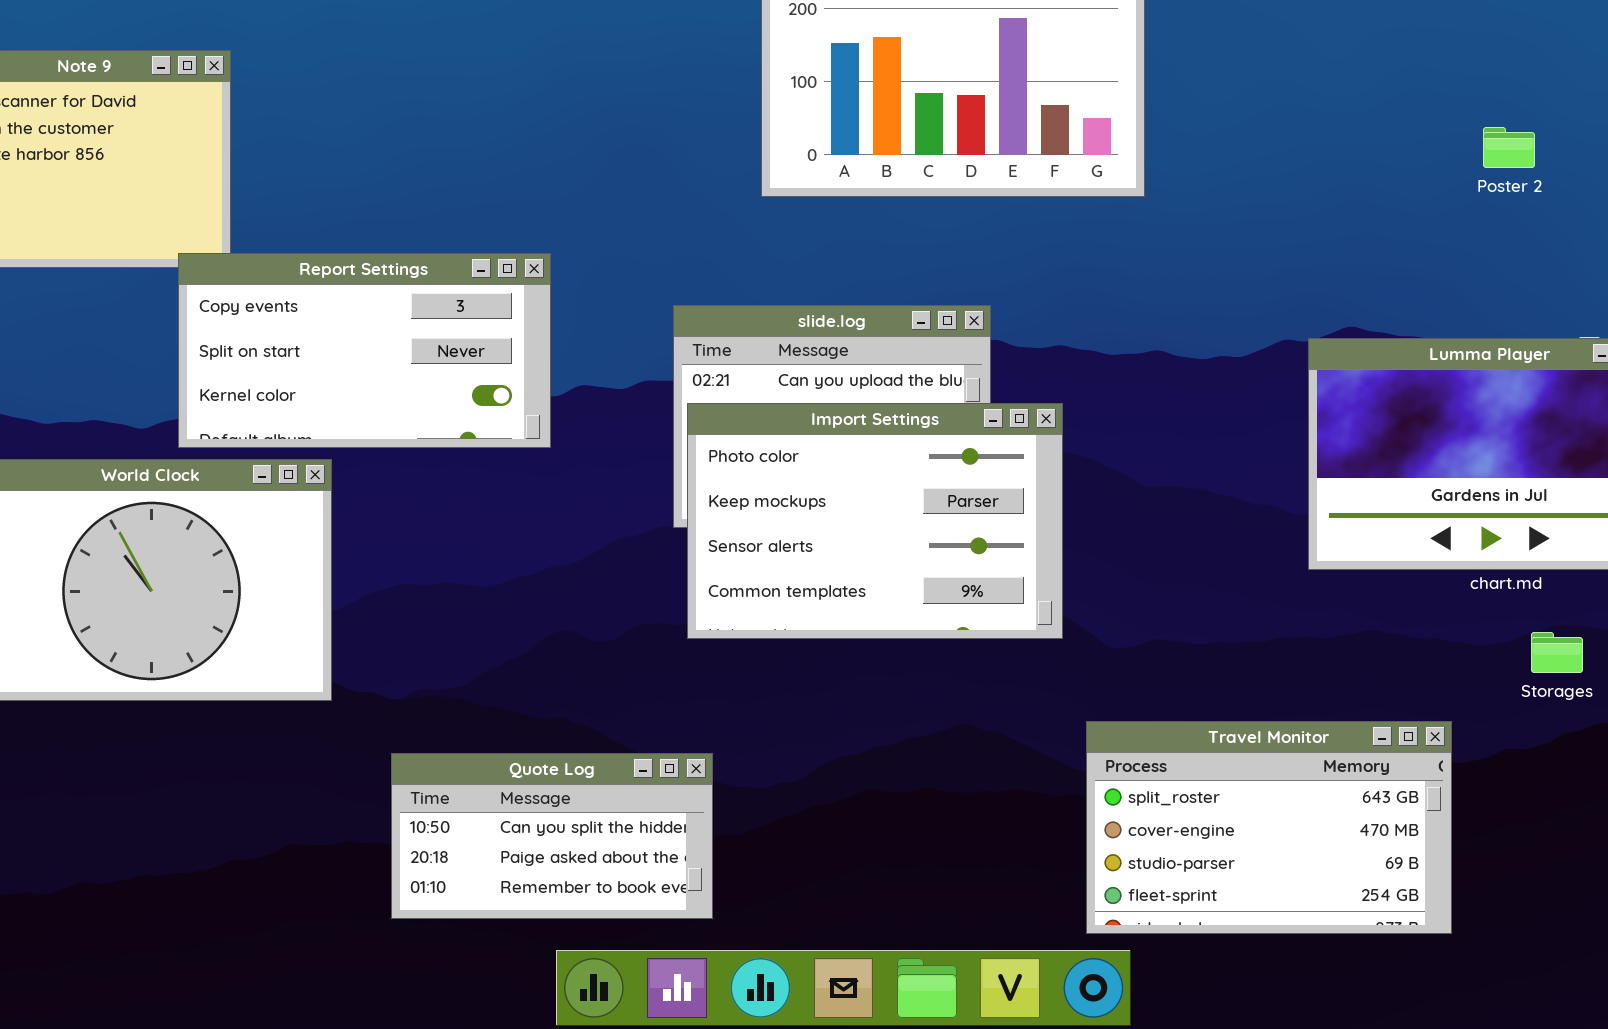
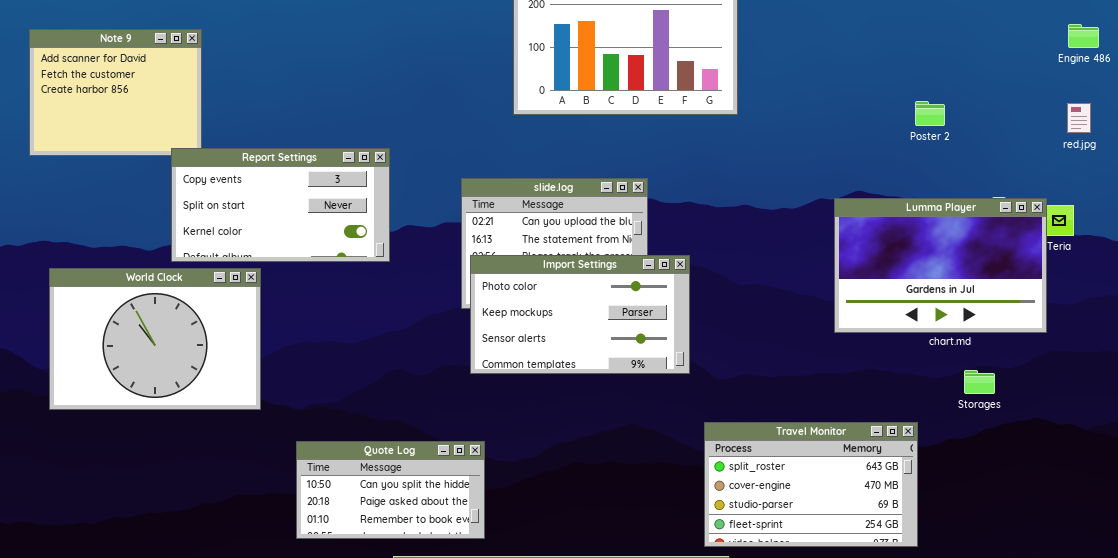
Poster 2: [1483,127,1535,168] -> [915,101,945,126], moved
Import Settings: [687,403,1063,639] -> [470,255,690,374], resized

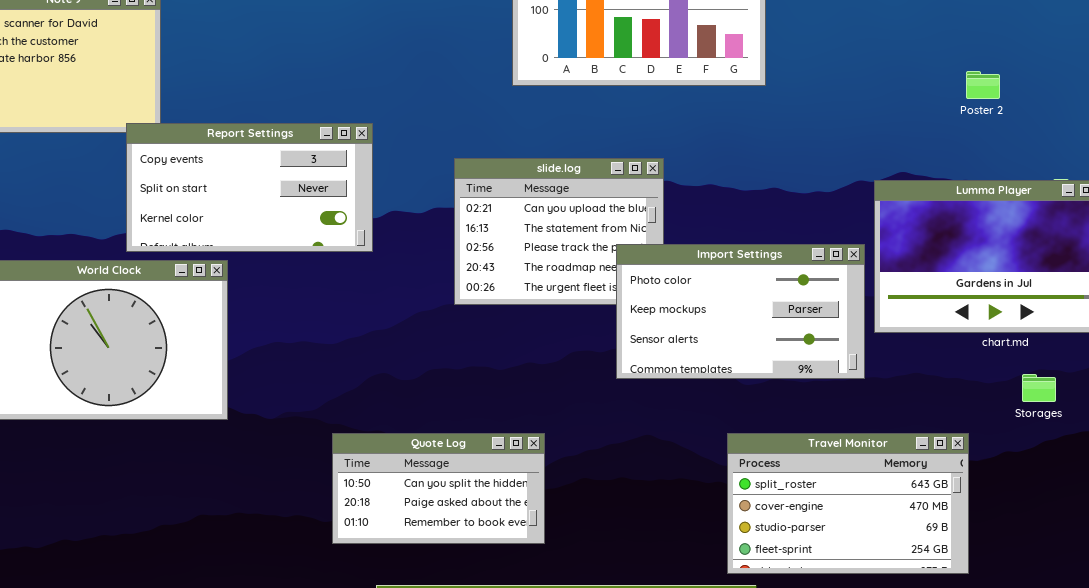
Import Settings: [470,255,690,374] -> [616,244,865,379], moved
Quote Log: [296,441,485,539] -> [332,433,545,544], moved

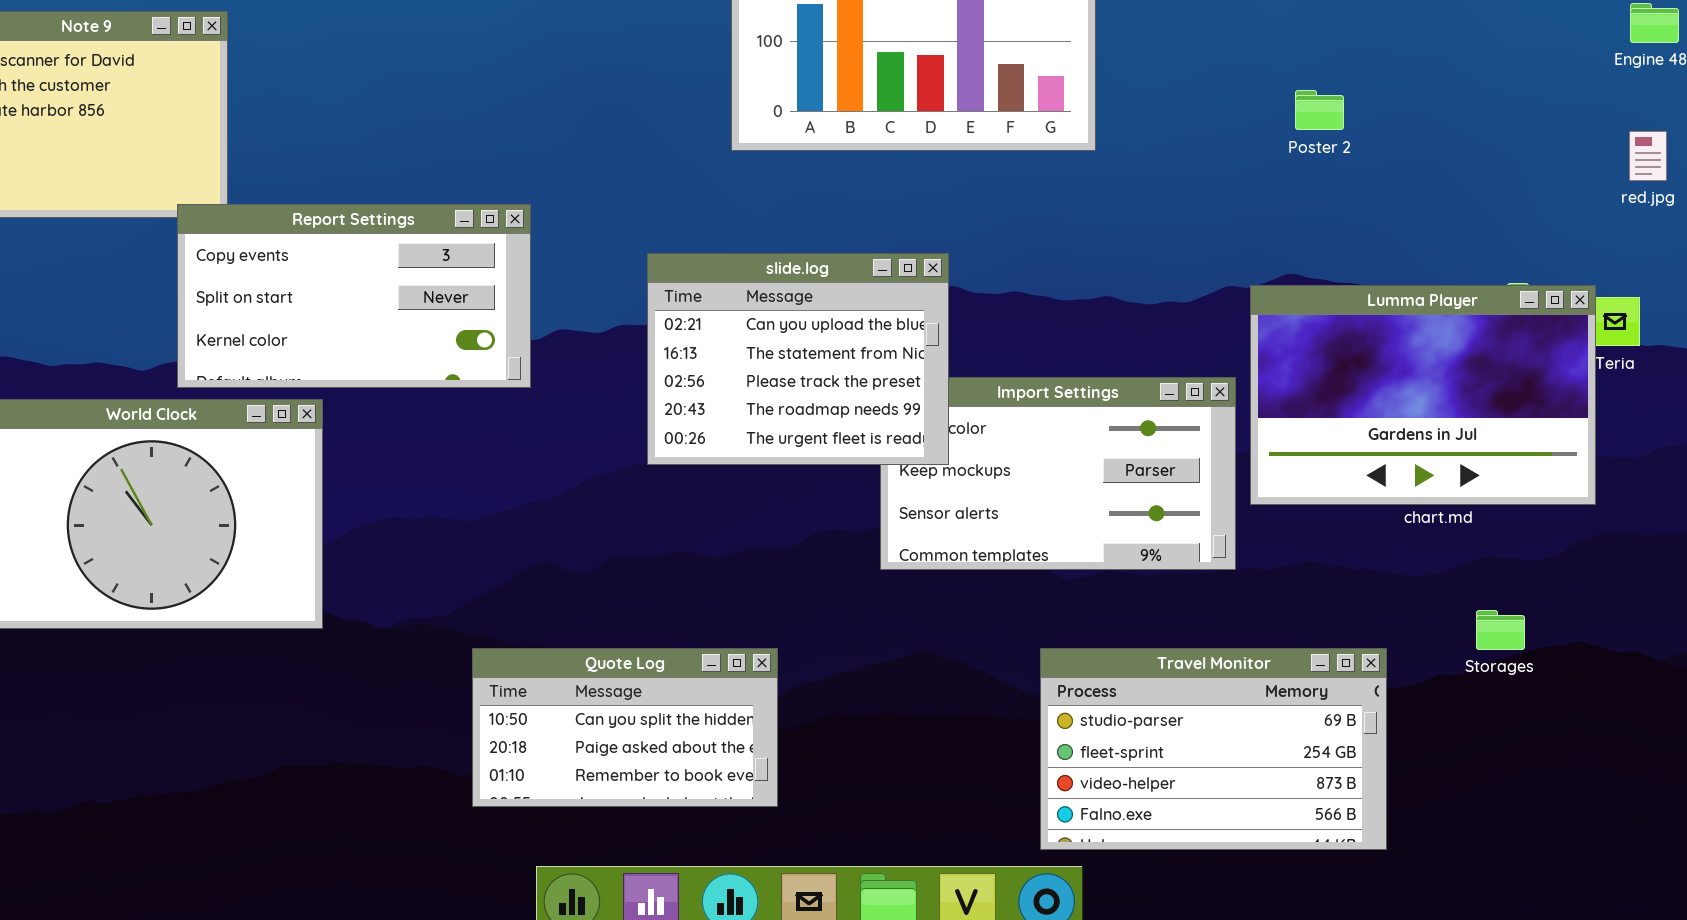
Poster 2: [966,71,1000,99] -> [1295,90,1344,130], moved
slide.log: [454,158,664,305] -> [647,253,949,465], raised
Storages: [1022,374,1056,402] -> [1476,610,1525,650], moved
Travel Monitor: [727,433,969,574] -> [1040,648,1387,850], scrolled down 2 rows

